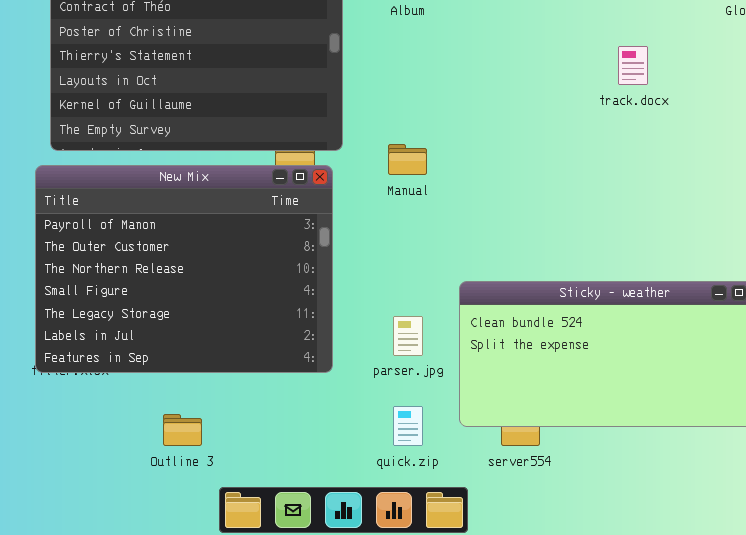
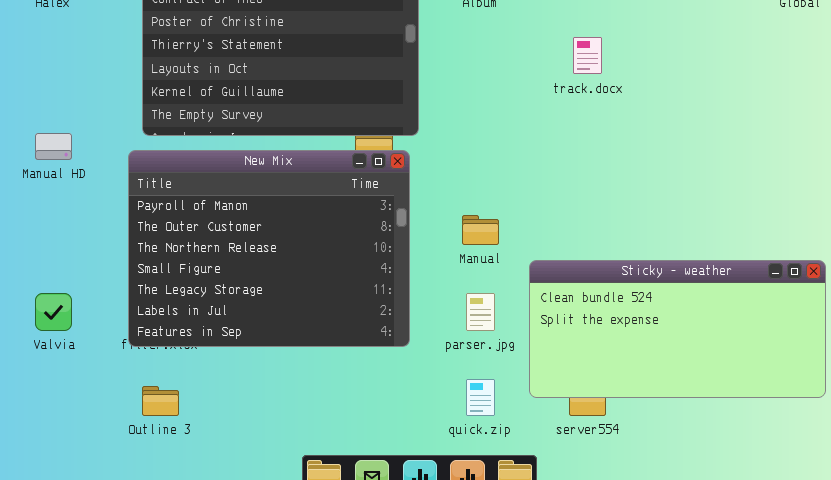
track.docx: [618,46,648,85] -> [573,37,602,74], moved
Manual: [388,144,427,175] -> [462,215,499,245], moved
Outline 3: [163,414,202,446] -> [142,386,179,416], moved

